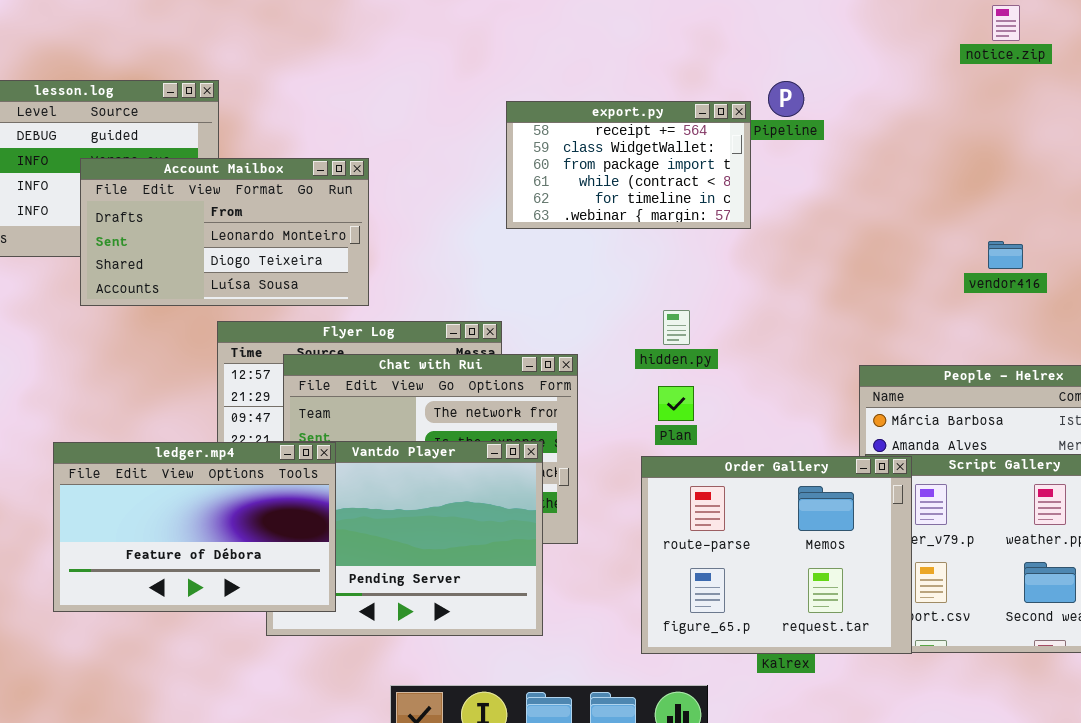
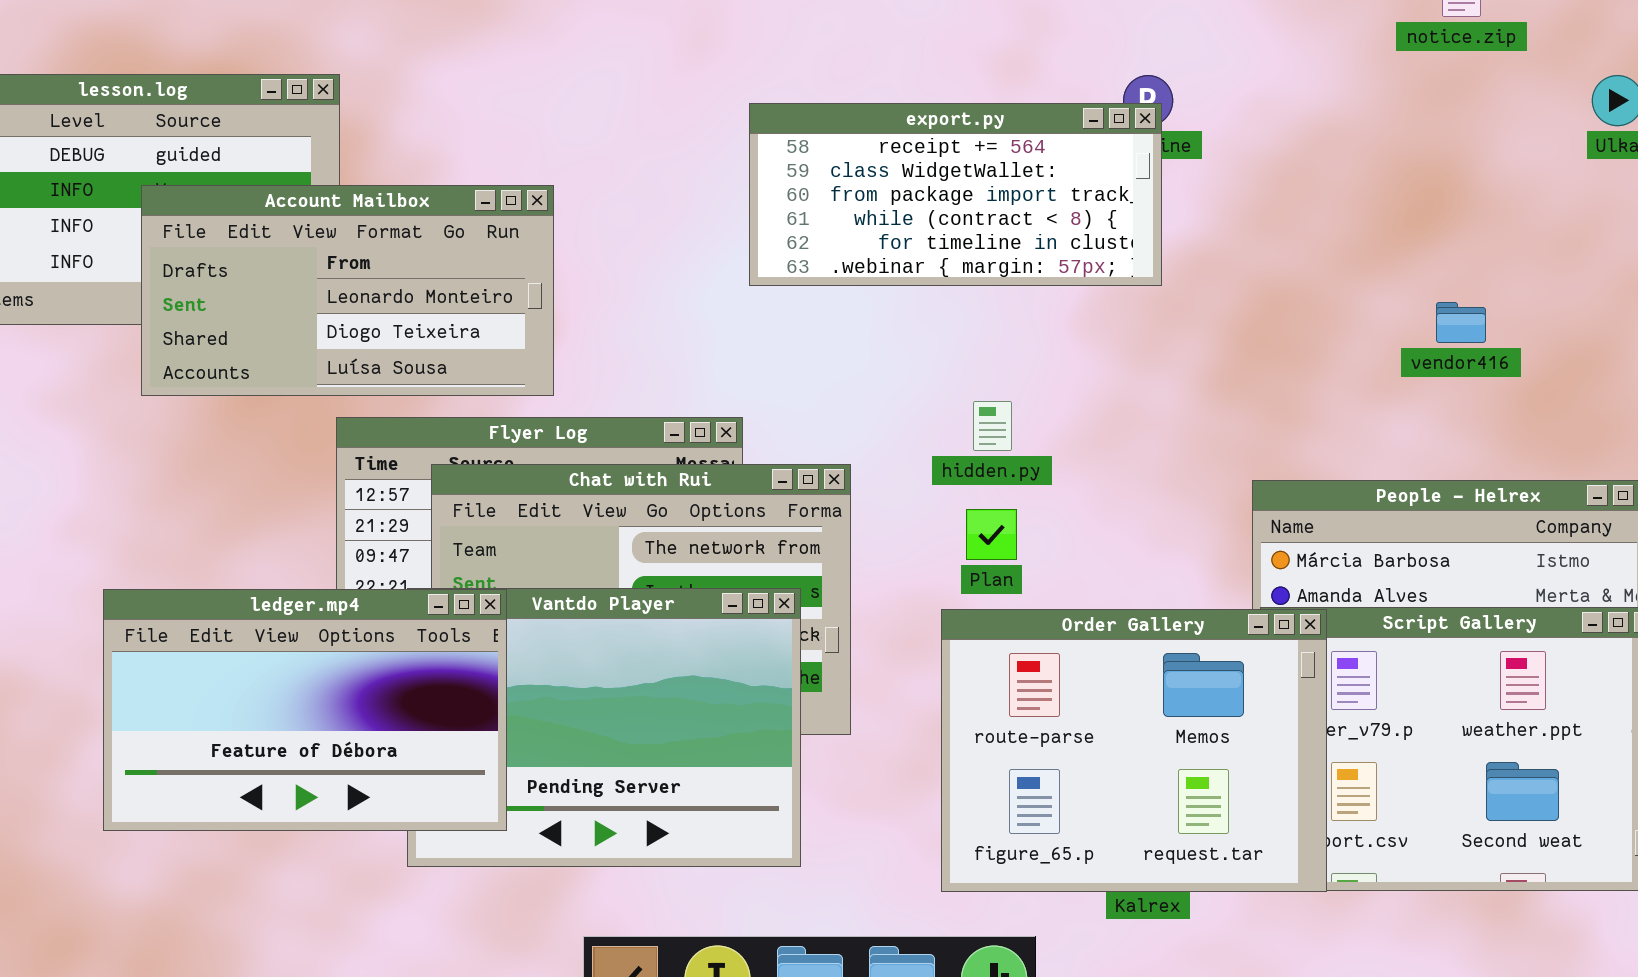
export.py: [506,101,751,229] -> [749,103,1162,286], resized

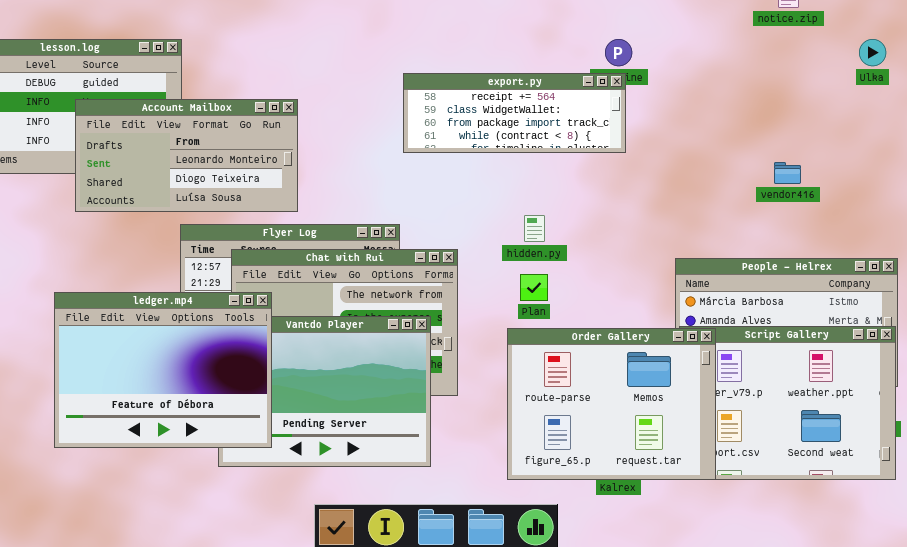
export.py: [749,103,1162,286] -> [403,73,626,153], resized
ledger.mp4: [103,589,507,831] -> [54,292,272,448], resized

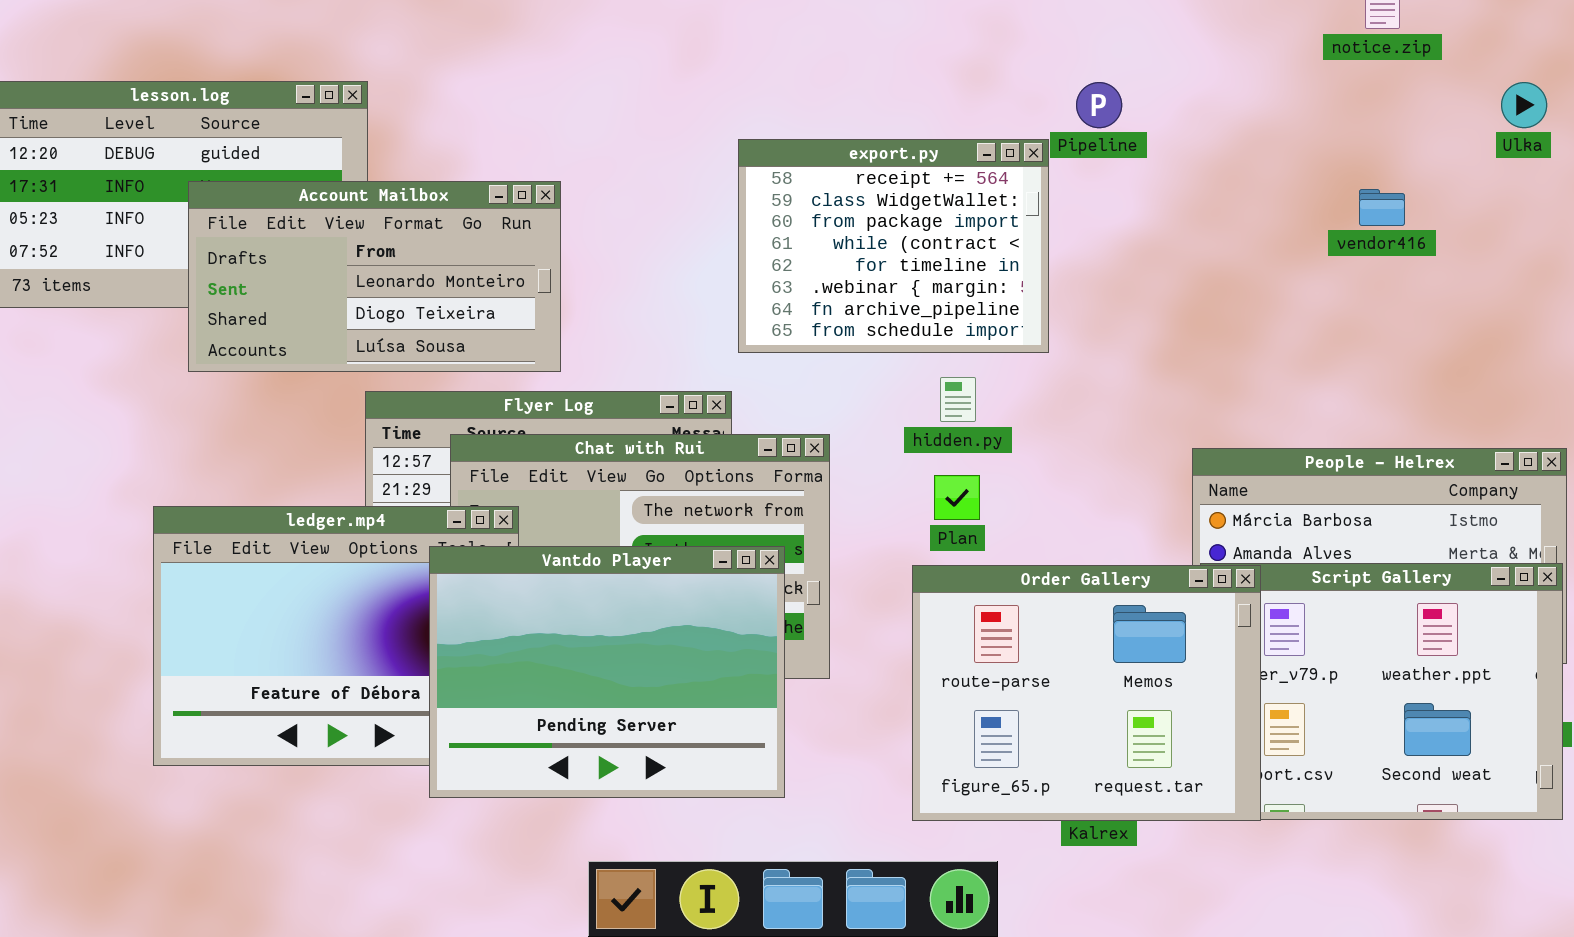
export.py: [403,73,626,153] -> [738,139,1049,353], resized
vendor416: [774,162,801,184] -> [1359,189,1405,226], moved
Vantdo Player: [218,316,431,467] -> [429,546,785,798], raised

